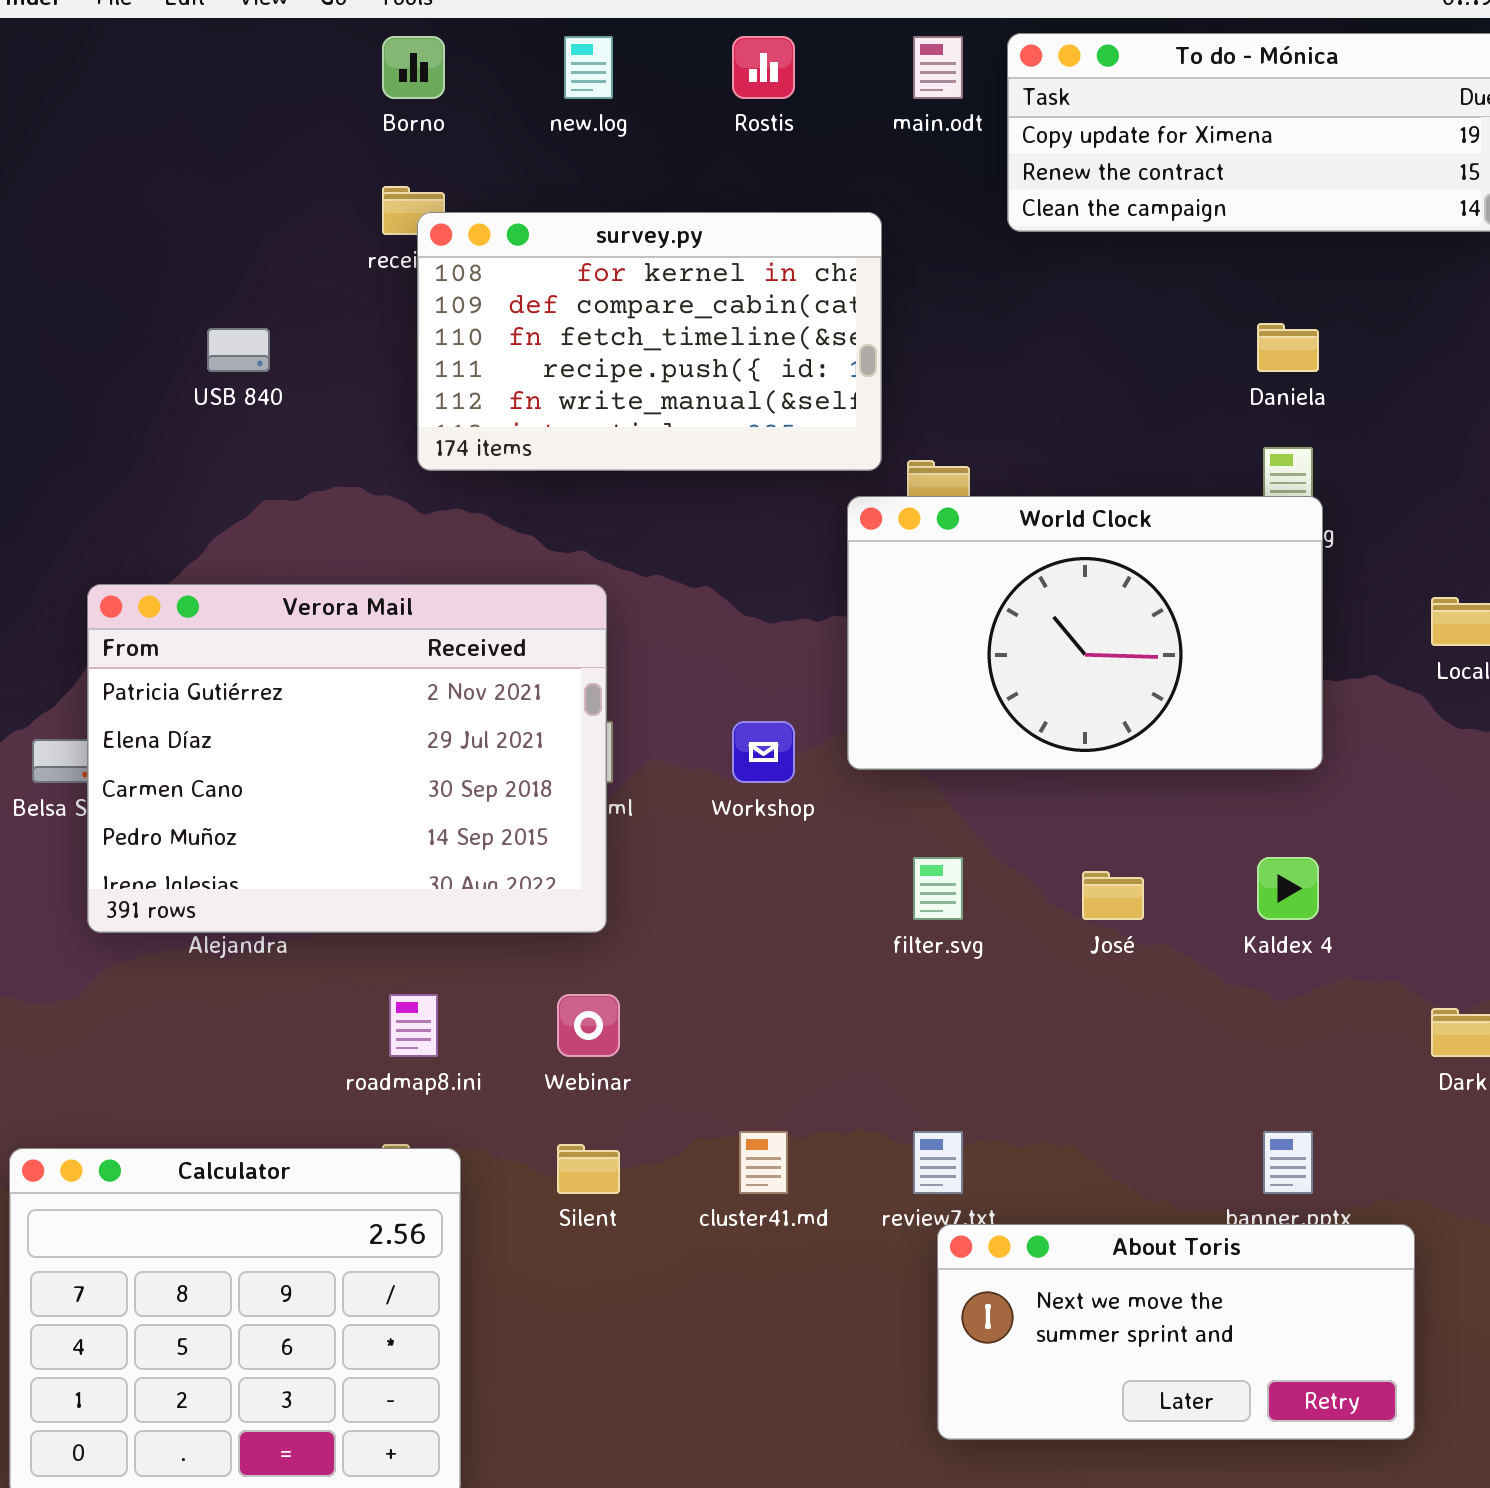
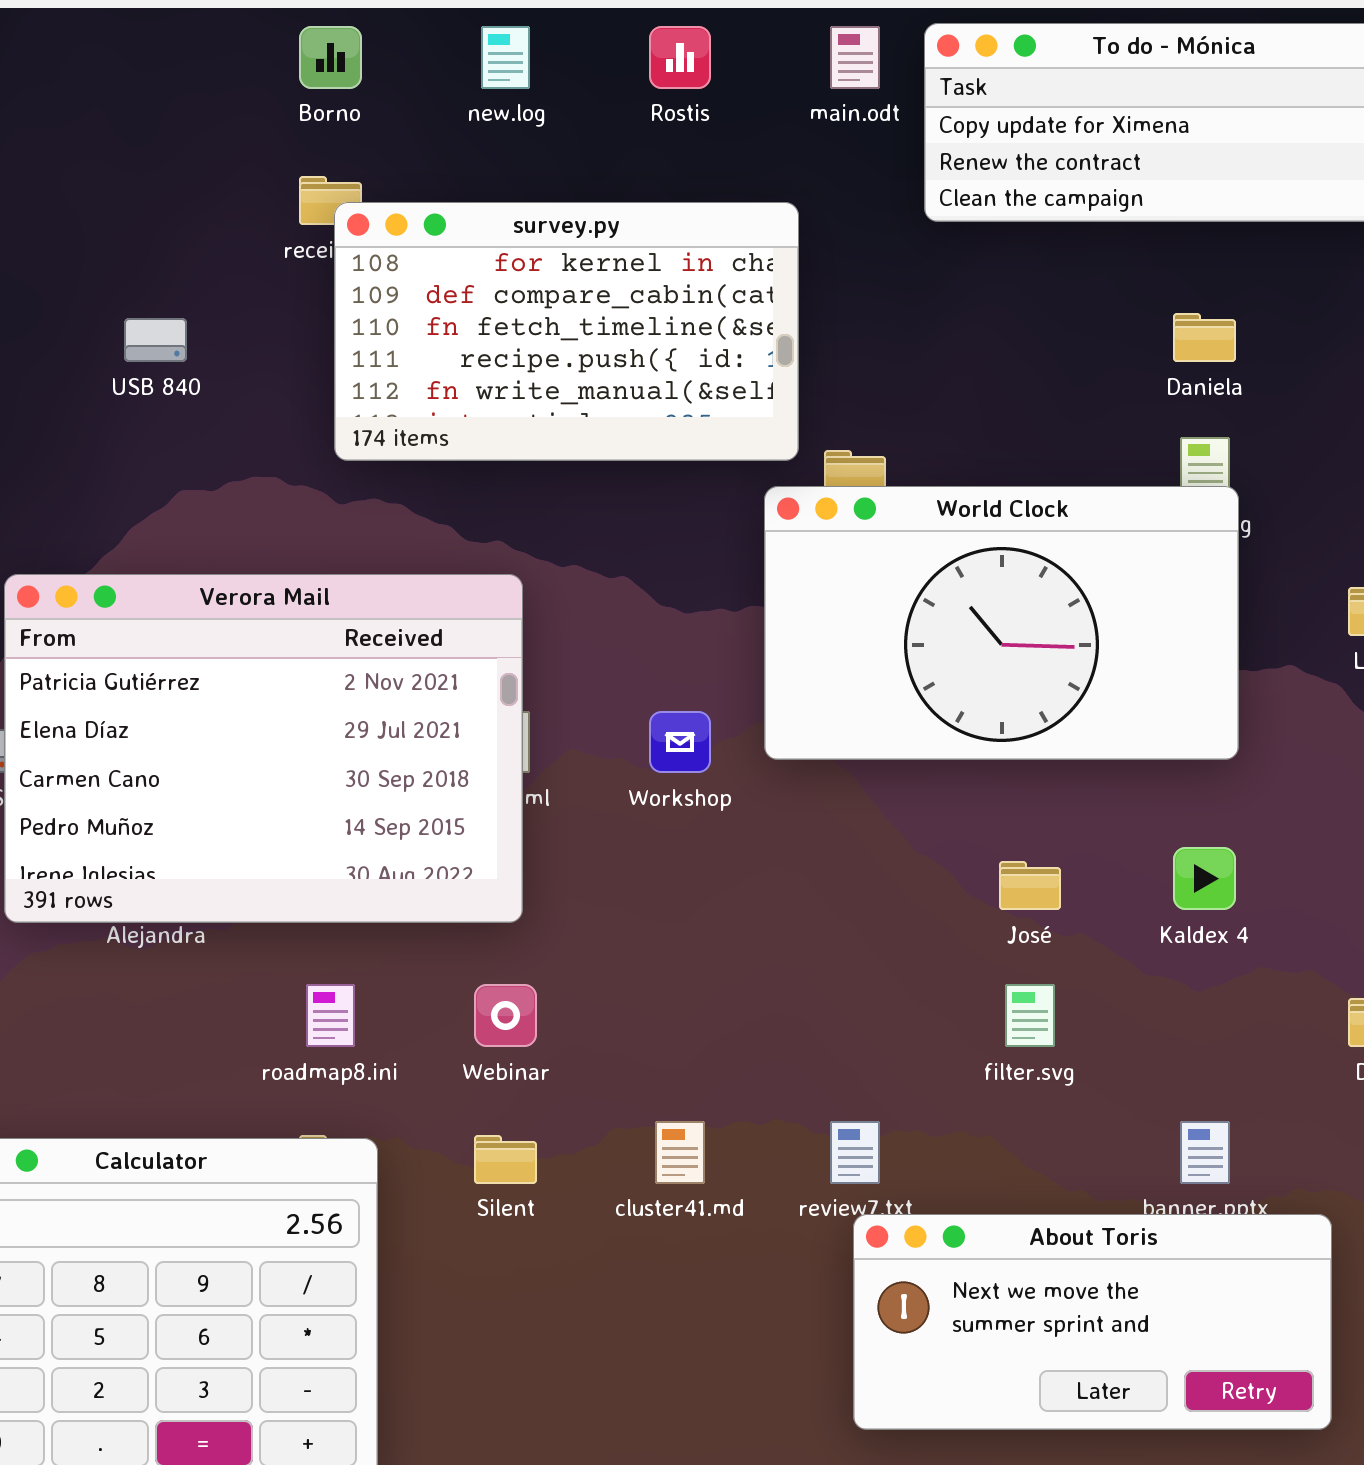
filter.svg: [913,857,963,920] -> [1005,984,1055,1047], moved

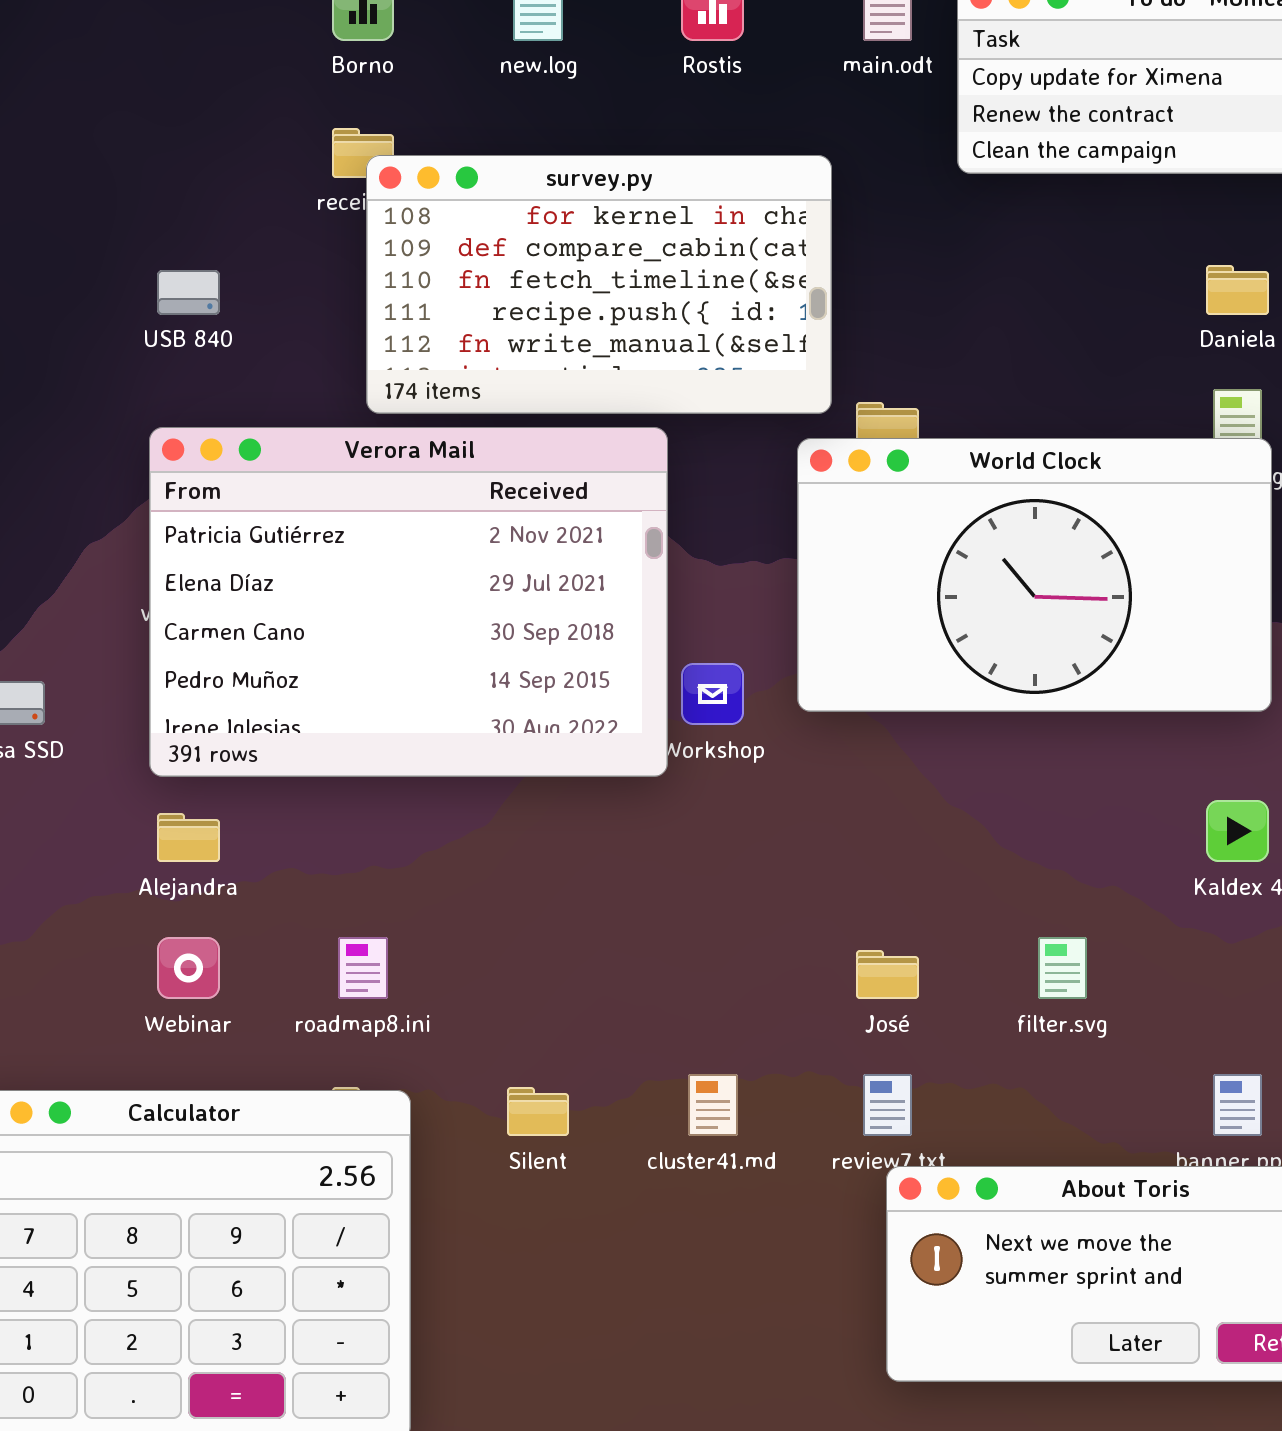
Verora Mail: [4,574,523,923] -> [149,427,668,777], moved
José: [999,861,1061,910] -> [856,950,919,999], moved
Webinar: [474,984,537,1047] -> [157,937,220,999], moved

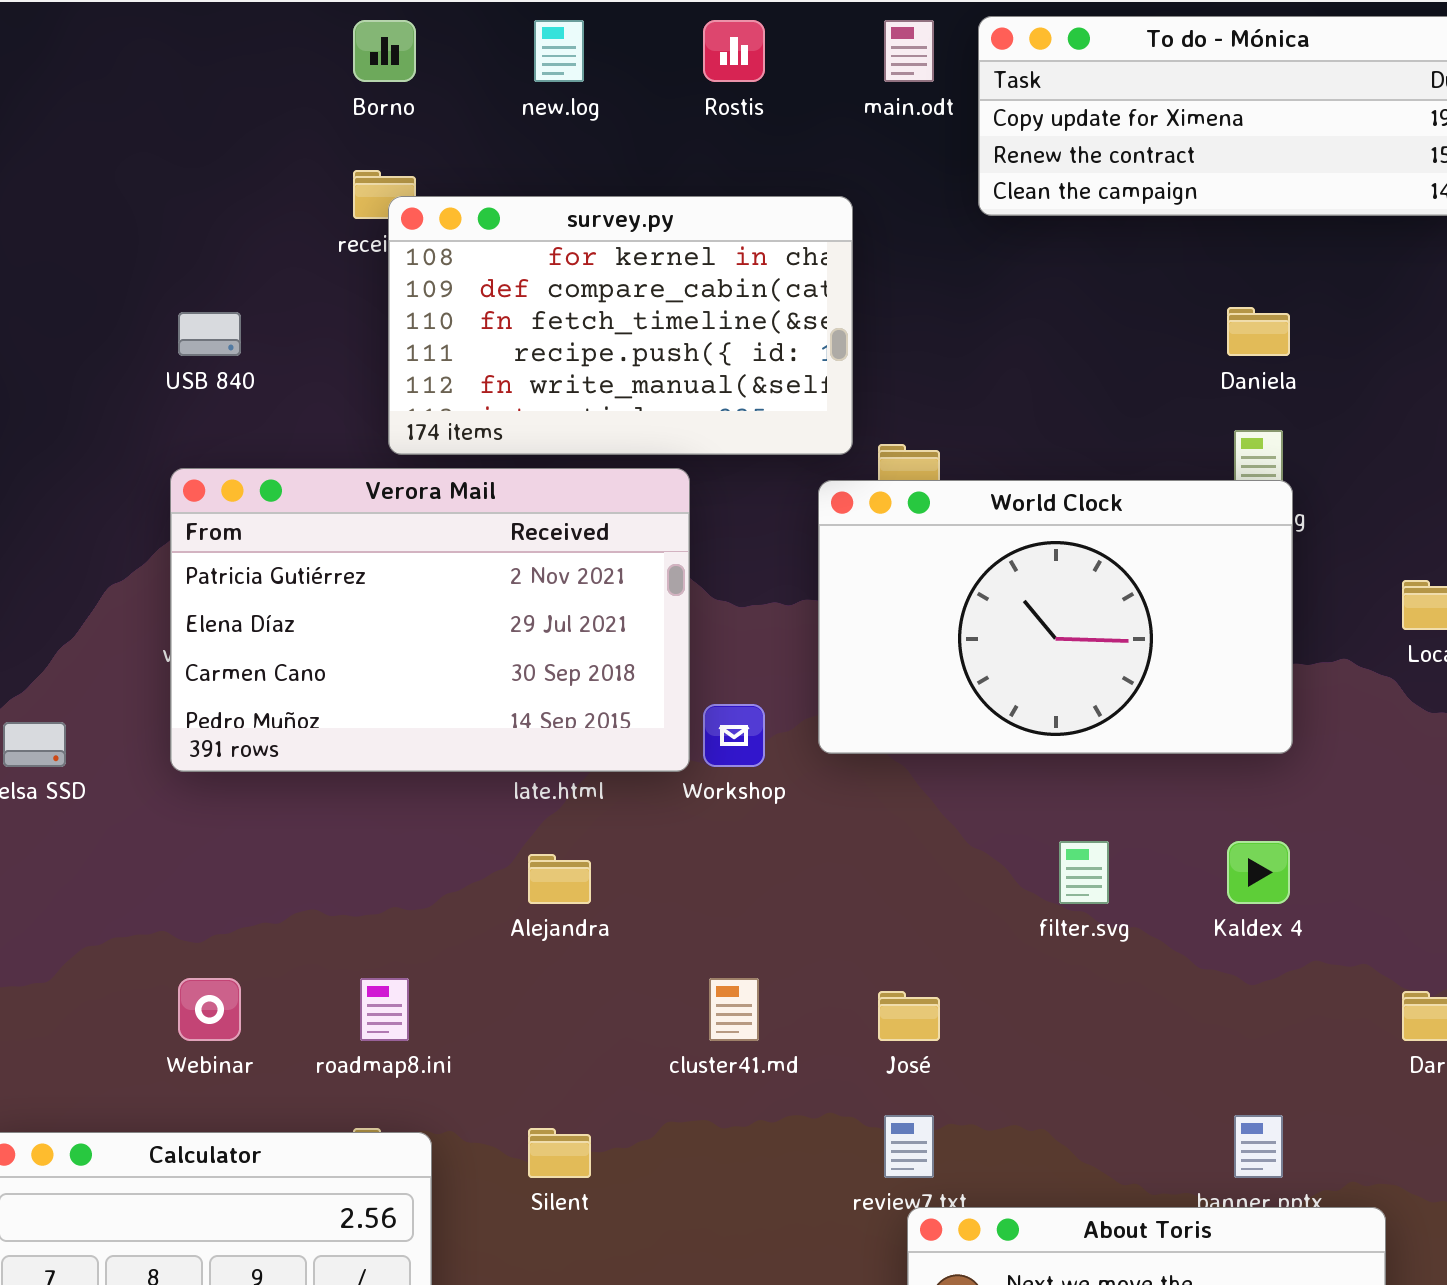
Verora Mail: [149,427,668,777] -> [170,468,690,772], resized
Alejandra: [157,813,220,862] -> [528,854,591,904], moved
filter.svg: [1038,937,1087,999] -> [1059,841,1109,904], moved
cluster41.md: [688,1074,738,1136] -> [709,978,759,1041], moved

